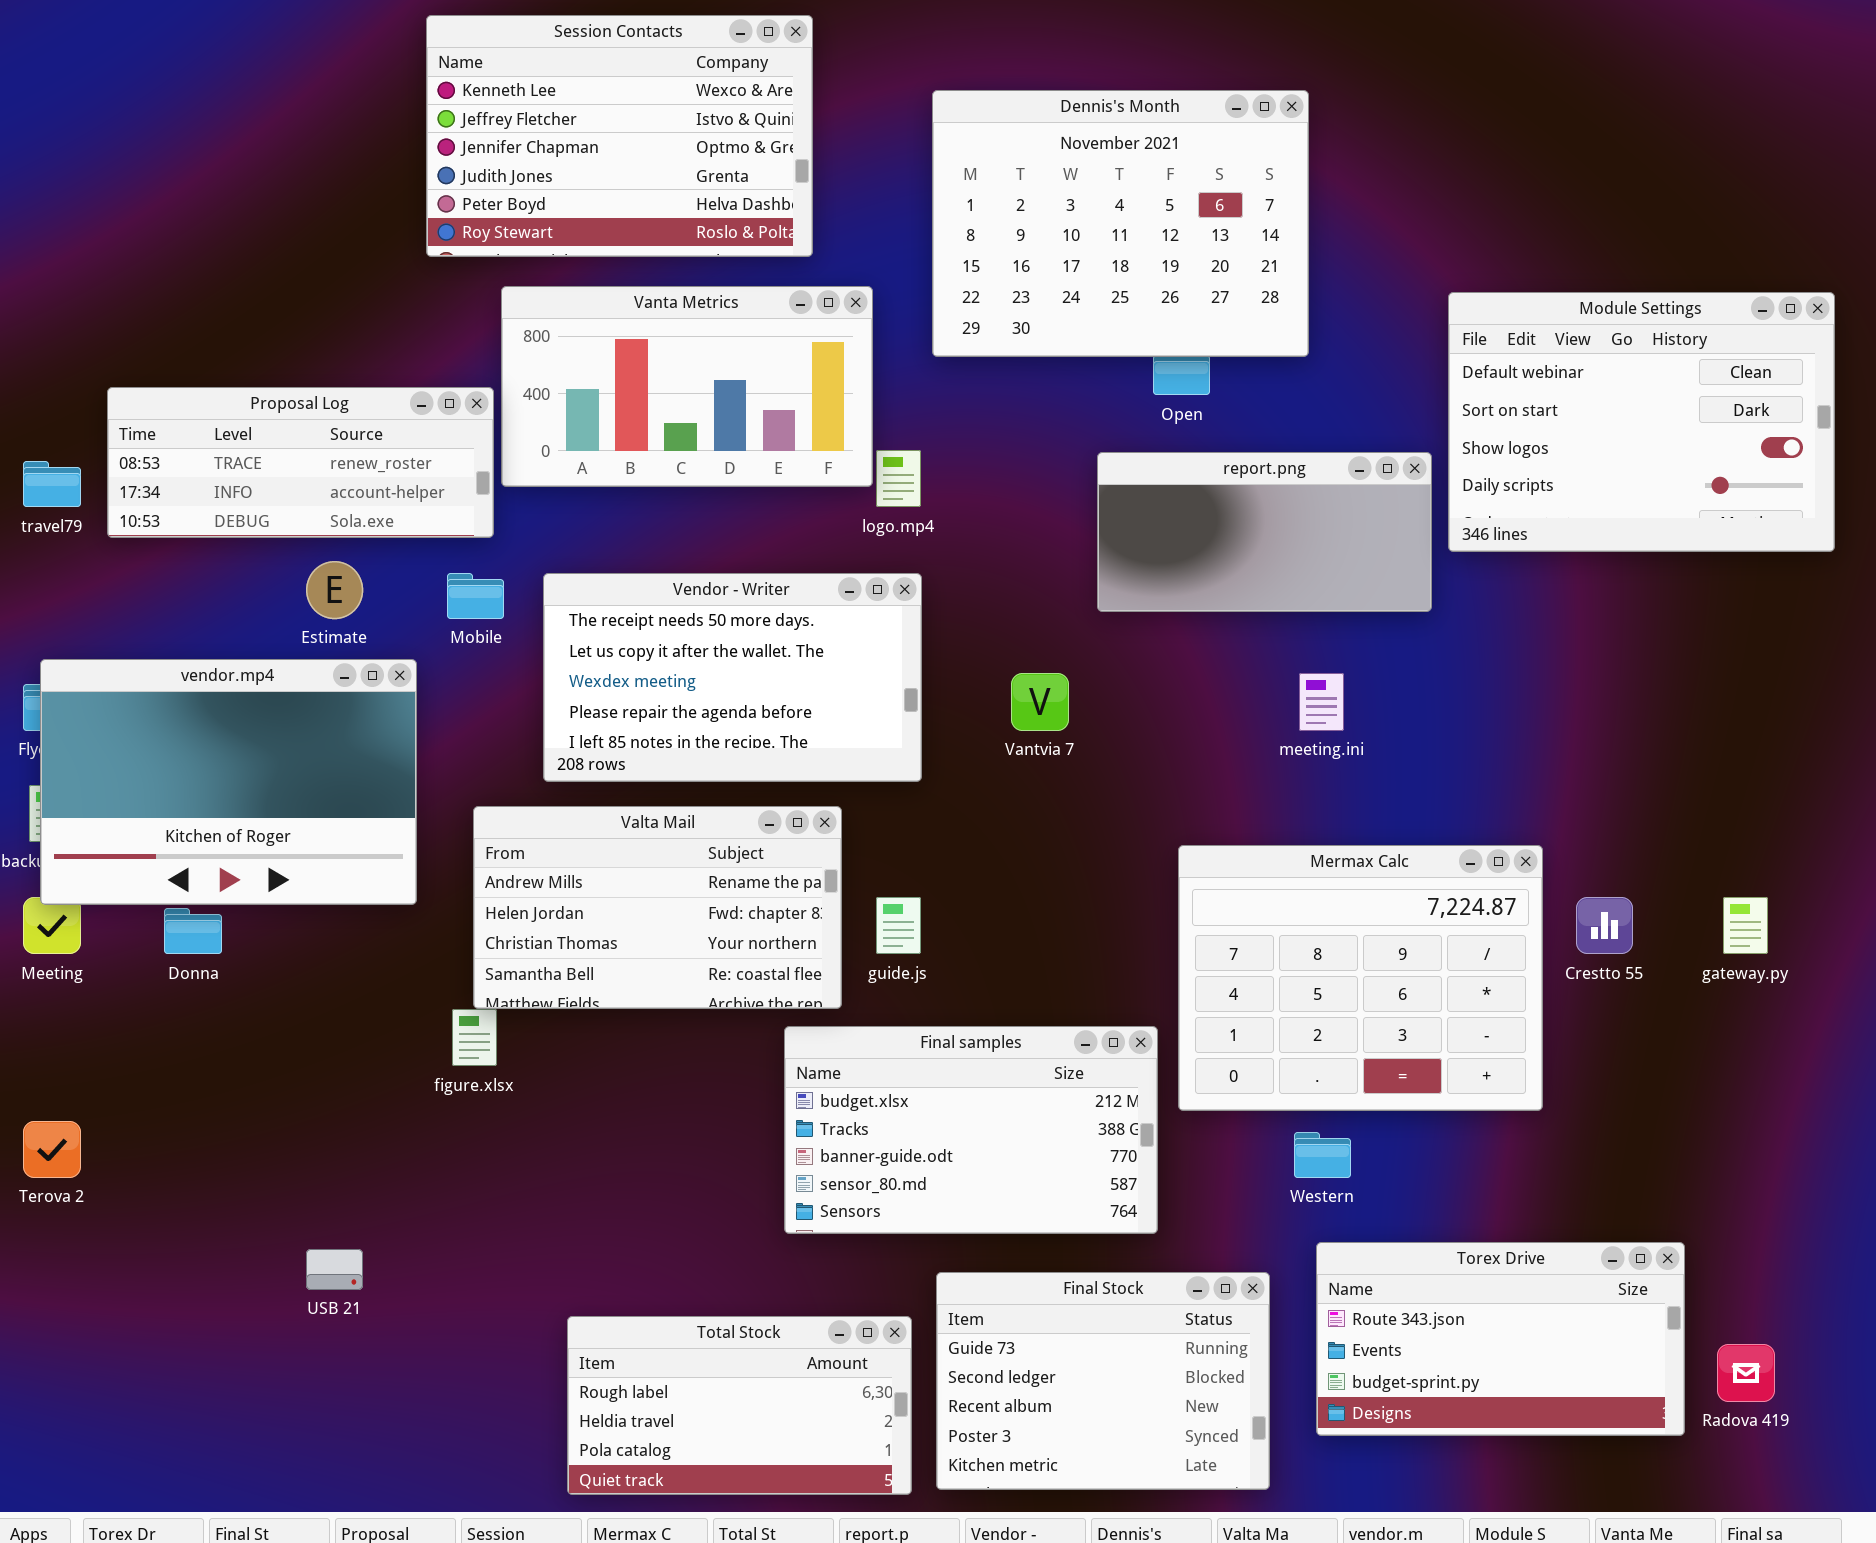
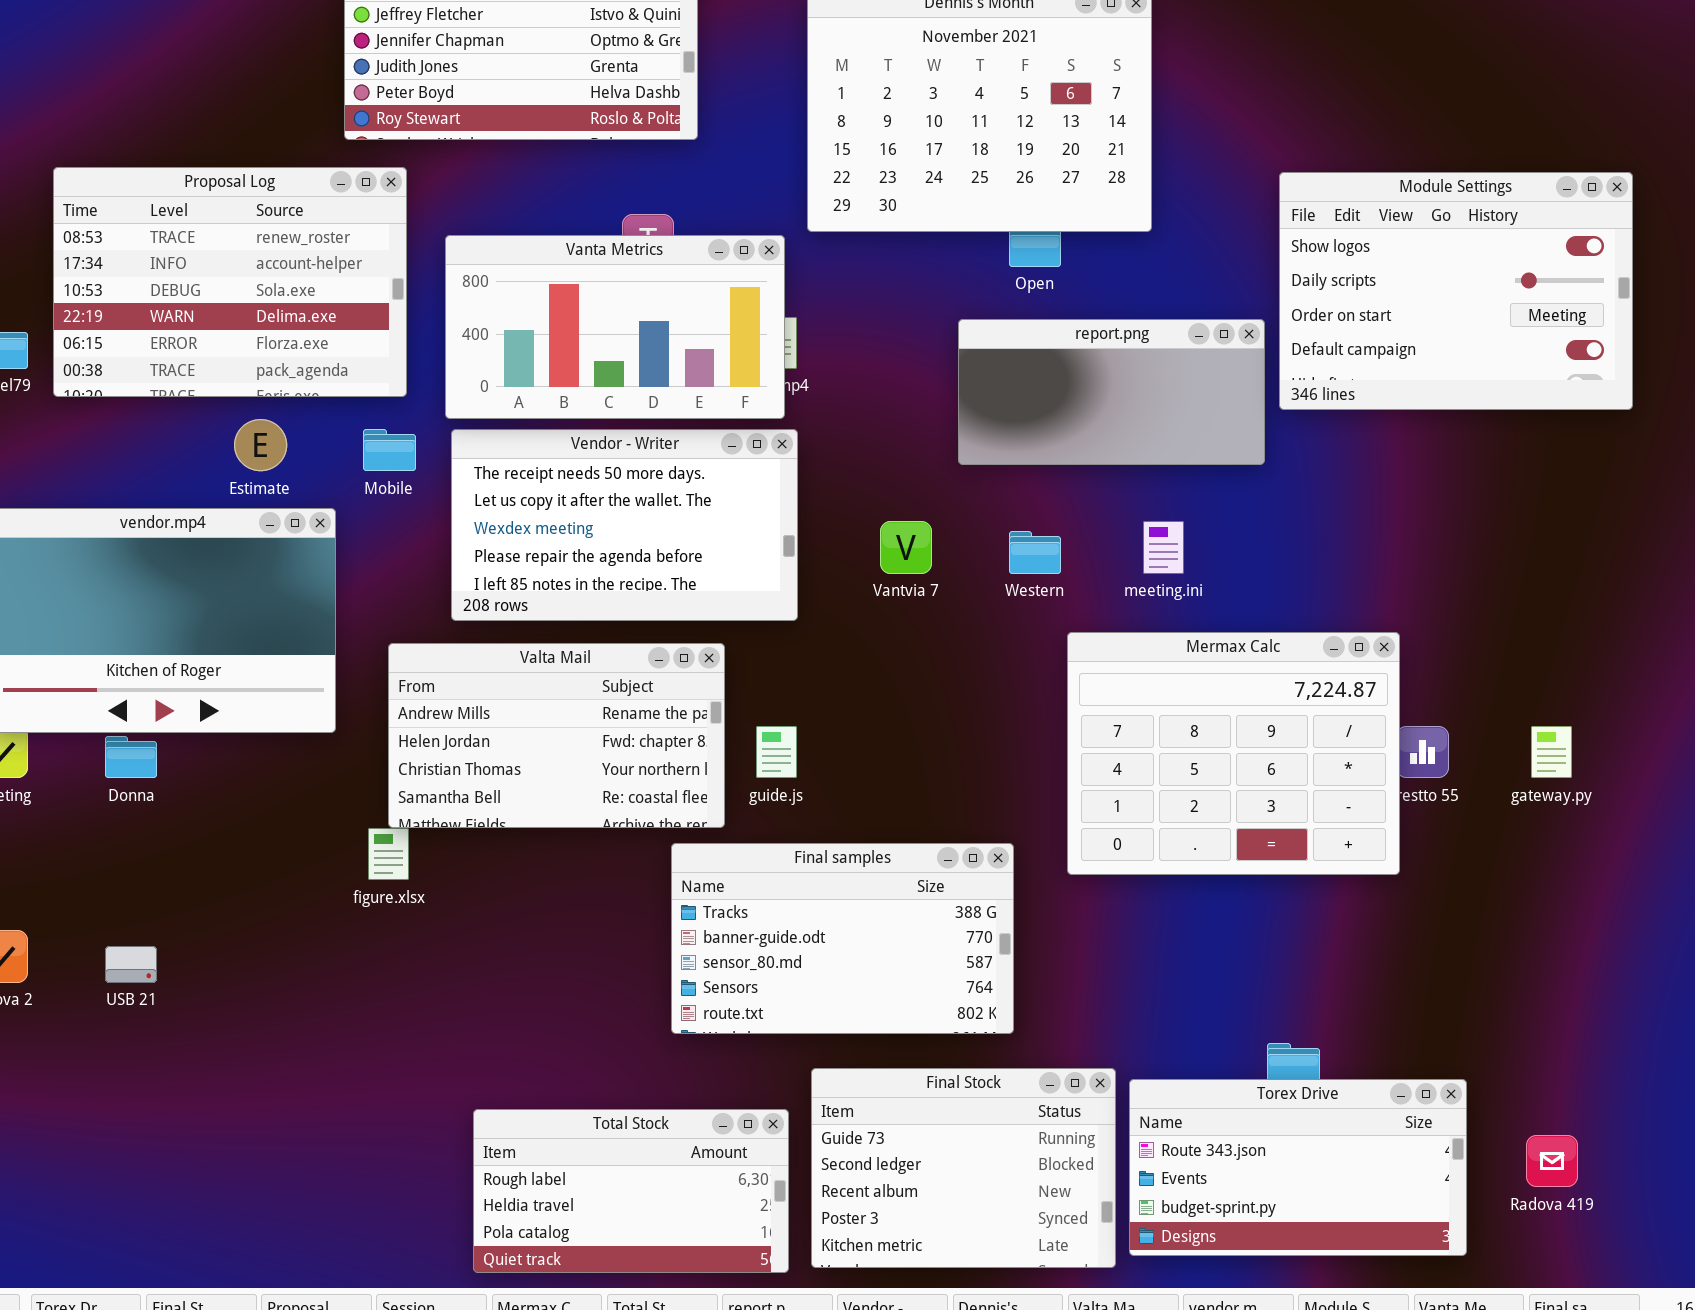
Vanta Metrics: [501,286,873,487] -> [445,235,785,419], moved
Module Settings: [1448,292,1835,552] -> [1279,172,1633,410], scrolled down 2 rows
Proposal Log: [107,387,494,538] -> [53,167,407,397], resized
Mermax Calc: [1178,845,1543,1111] -> [1067,632,1400,875], moved
Final samples: [784,1026,1158,1234] -> [671,843,1014,1034], scrolled down 1 row
Western: [1294,1132,1351,1178] -> [1009,531,1061,574], moved
Torex Drive: [1316,1242,1685,1436] -> [1129,1079,1467,1256], moved
USB 21: [306,1249,363,1290] -> [105,946,157,983], moved

